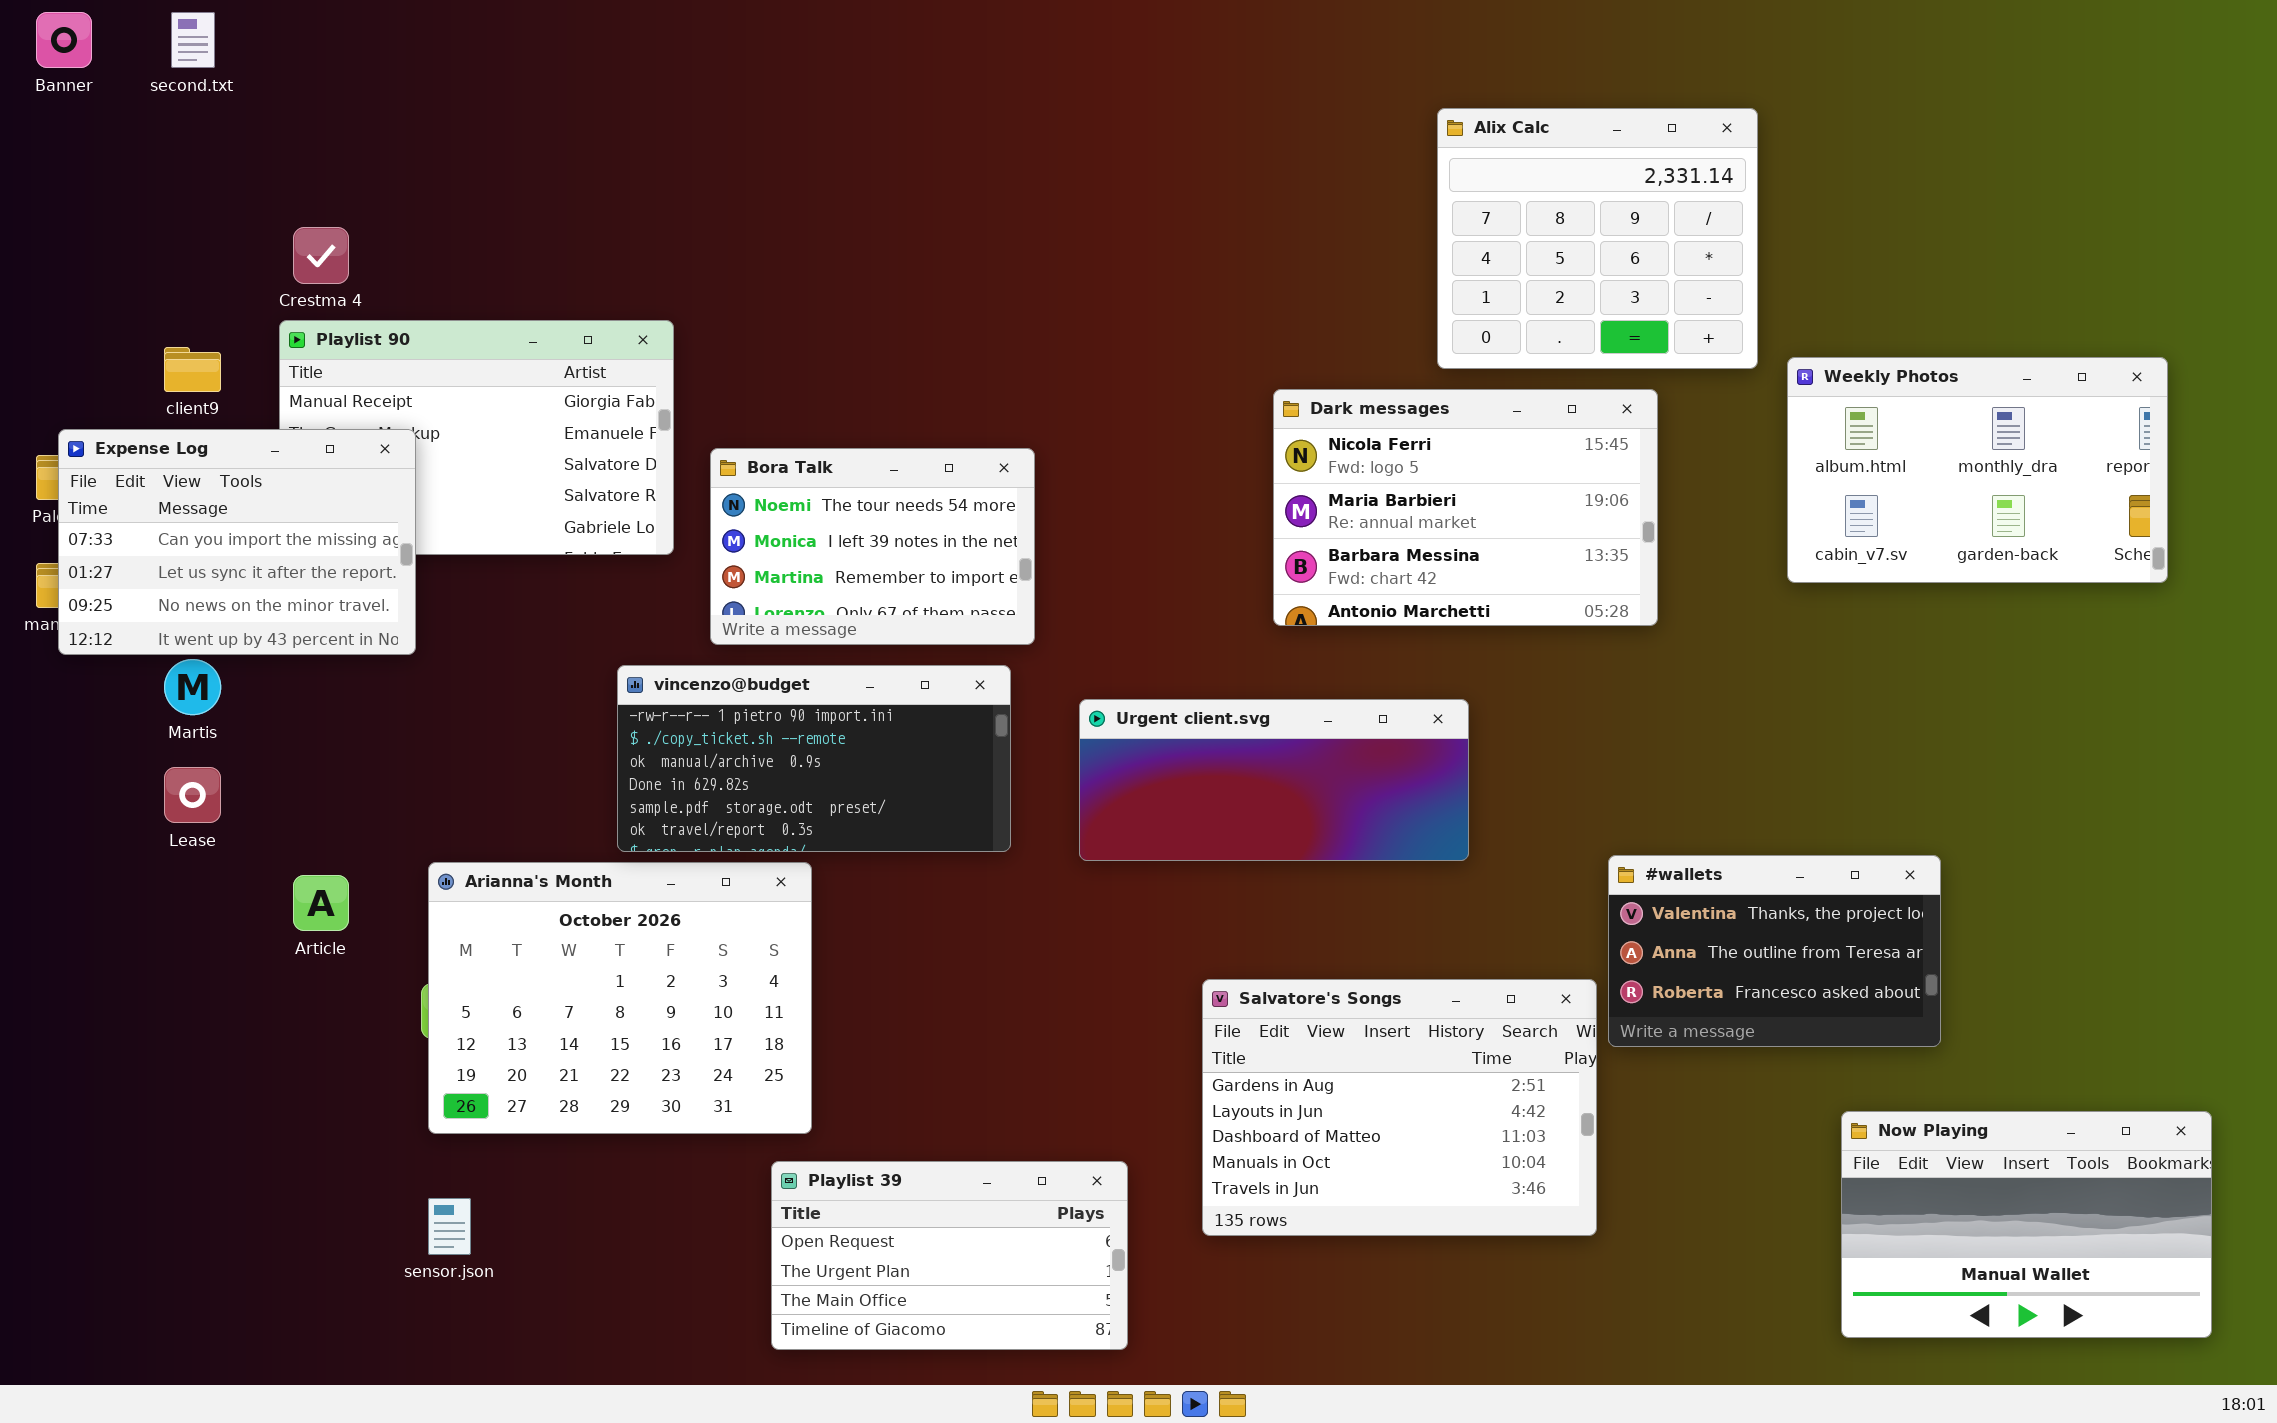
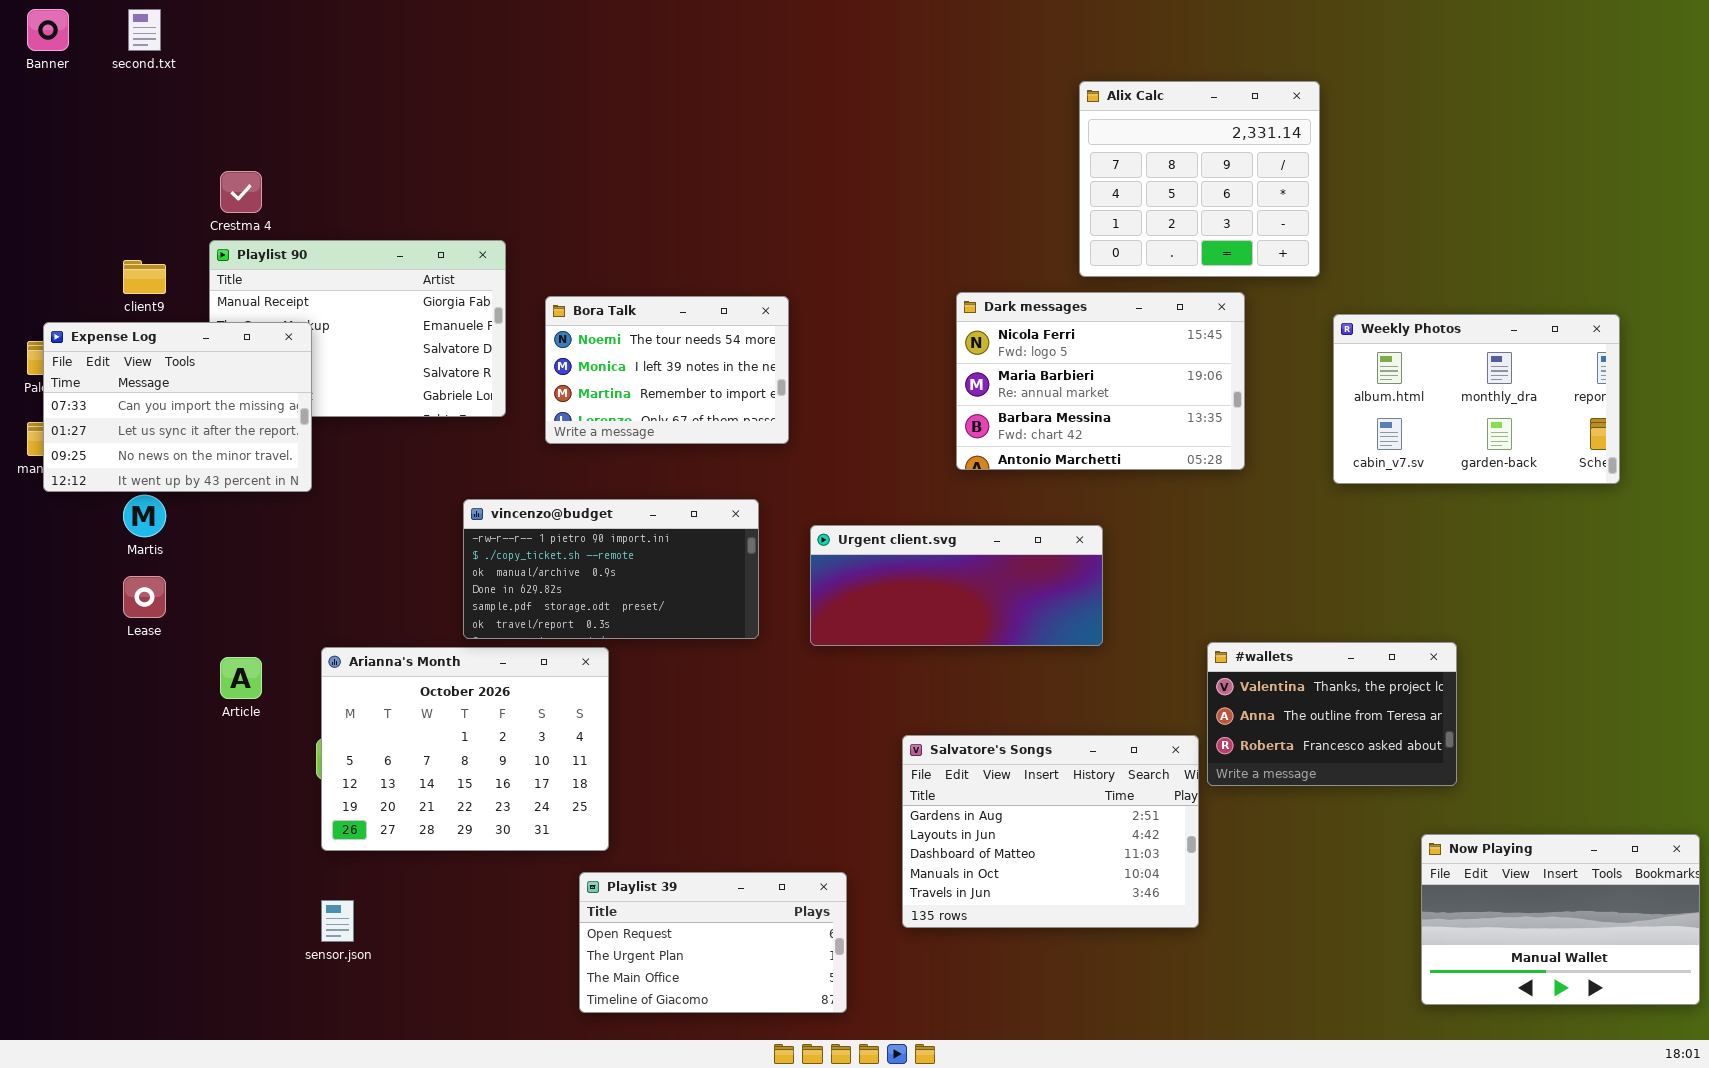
Weekly Photos: [1787,357,2168,583] -> [1333,314,1620,484], moved
Bora Talk: [710,448,1035,645] -> [545,296,789,444], moved
Now Playing: [1841,1111,2212,1338] -> [1421,834,1700,1005], moved

